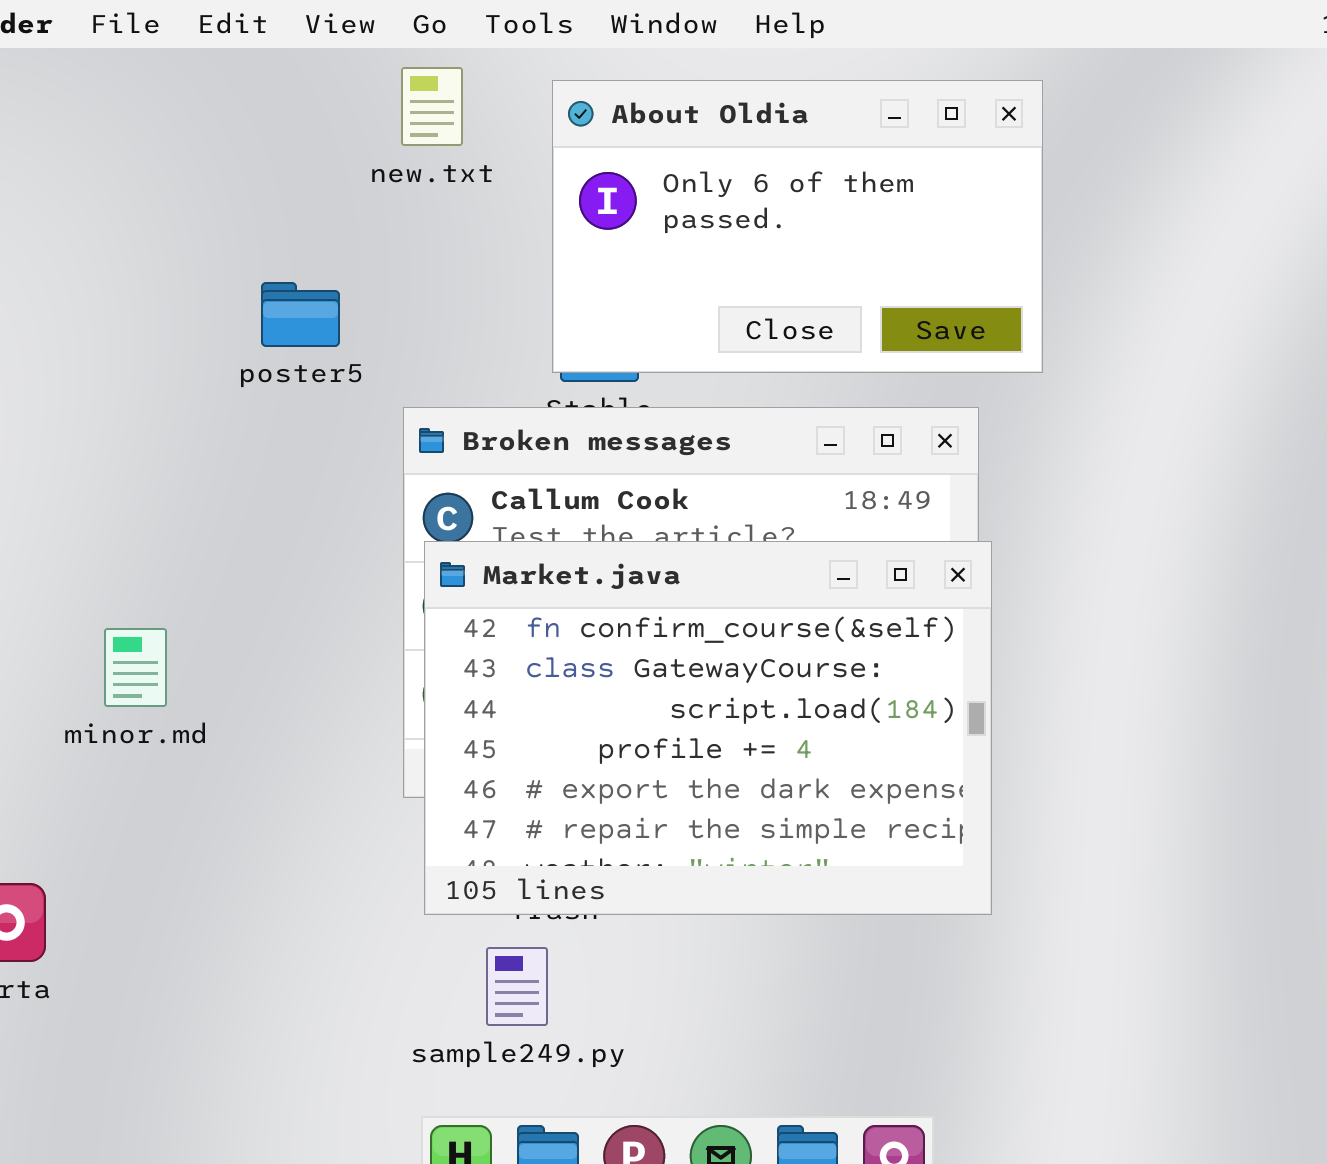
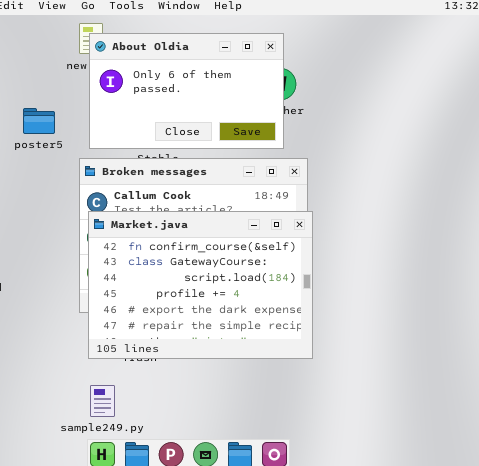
About Oldia: [552,80,1043,373] -> [89,33,284,149], moved
sample249.py: [486,947,548,1026] -> [90,385,115,417], moved

